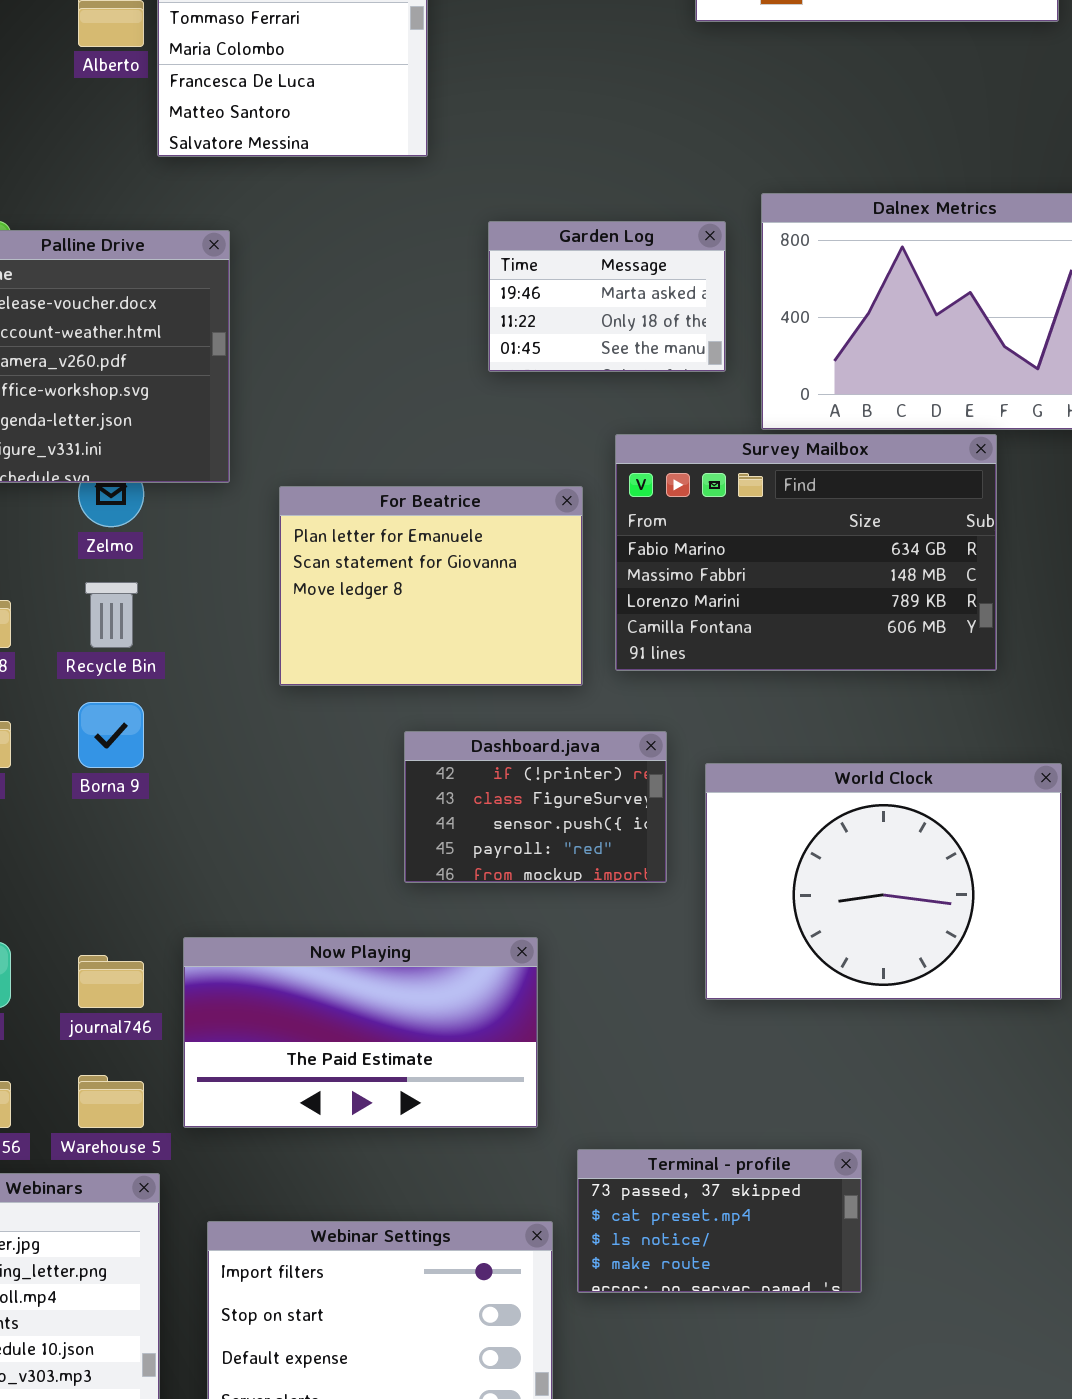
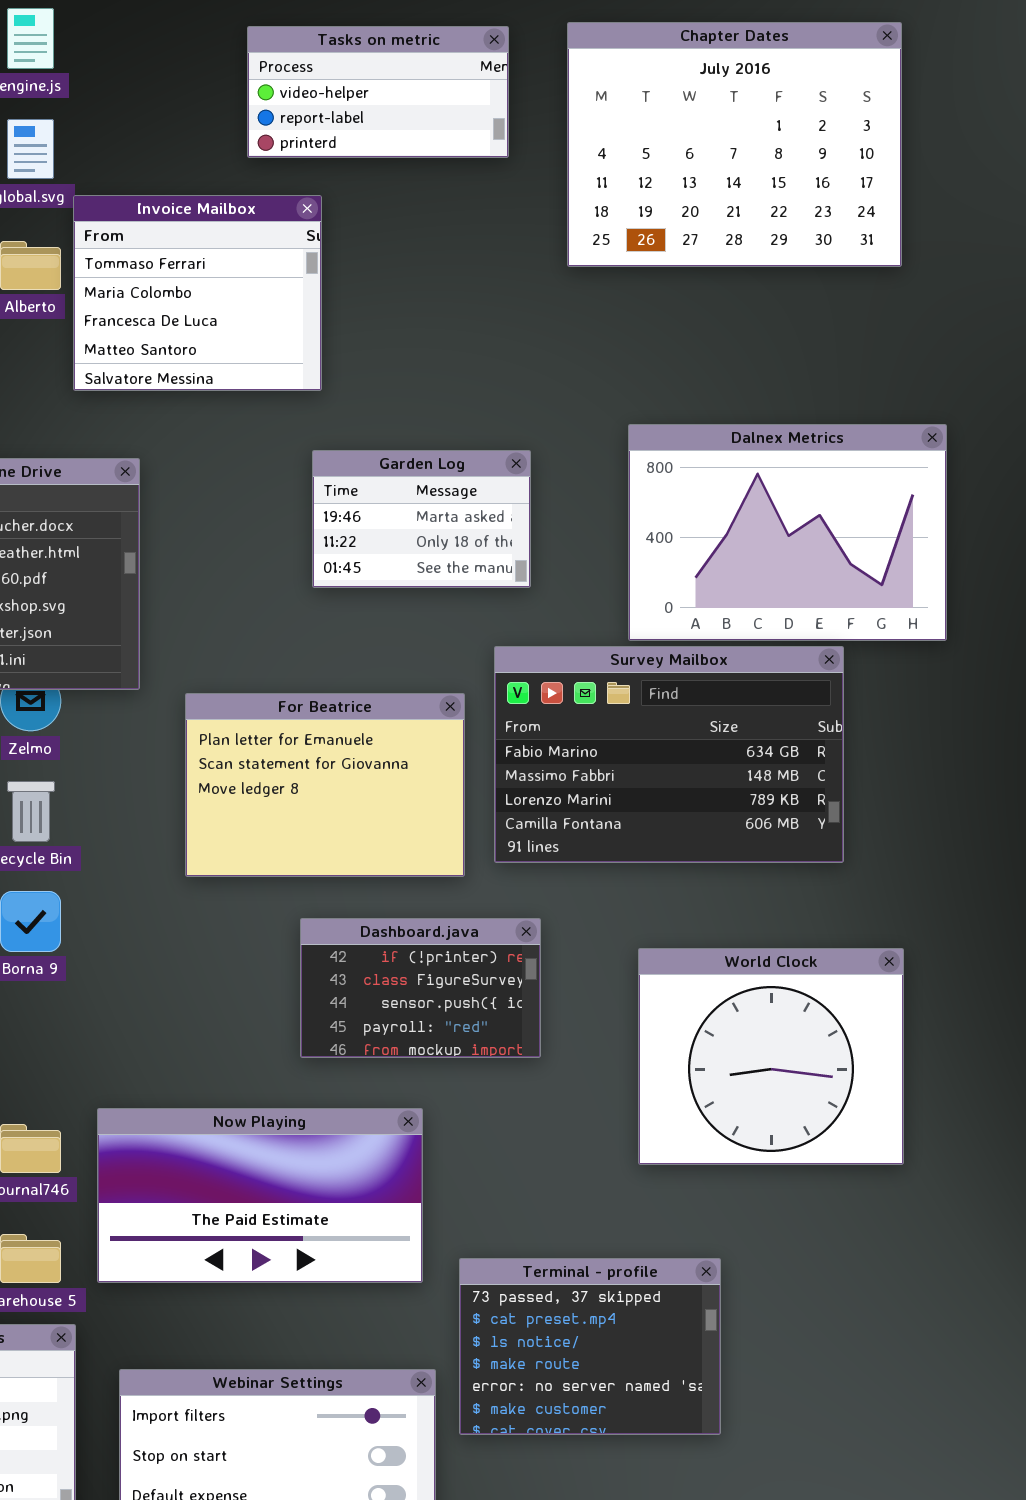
Garden Log: [488,221,726,372] -> [312,450,531,588], moved
World Clock: [705,763,1062,1000] -> [638,948,904,1165], resized
Terminal - profile: [577,1149,862,1293] -> [459,1258,721,1435], resized

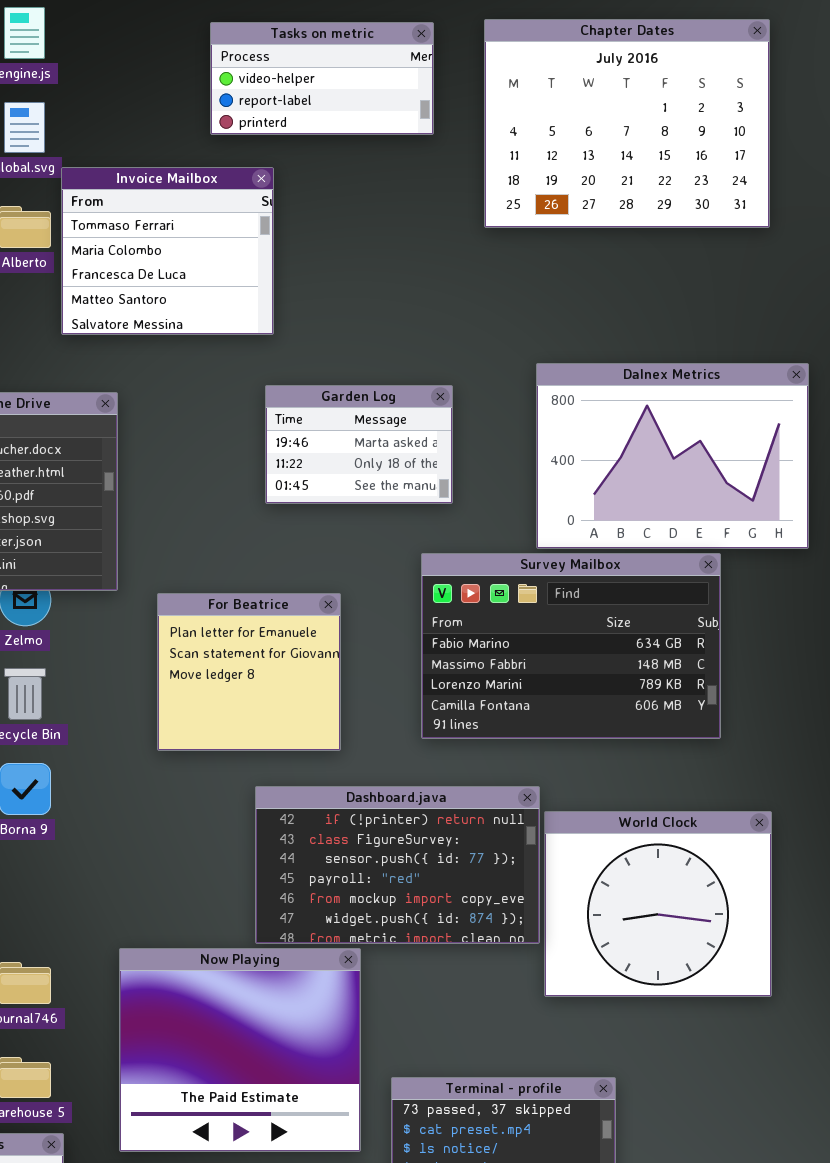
For Beatrice: [185,693,465,877] -> [157,593,341,751], resized
Dashboard.java: [300,918,541,1058] -> [255,786,540,944], resized
Now Playing: [97,1108,423,1283] -> [119,948,361,1152], resized

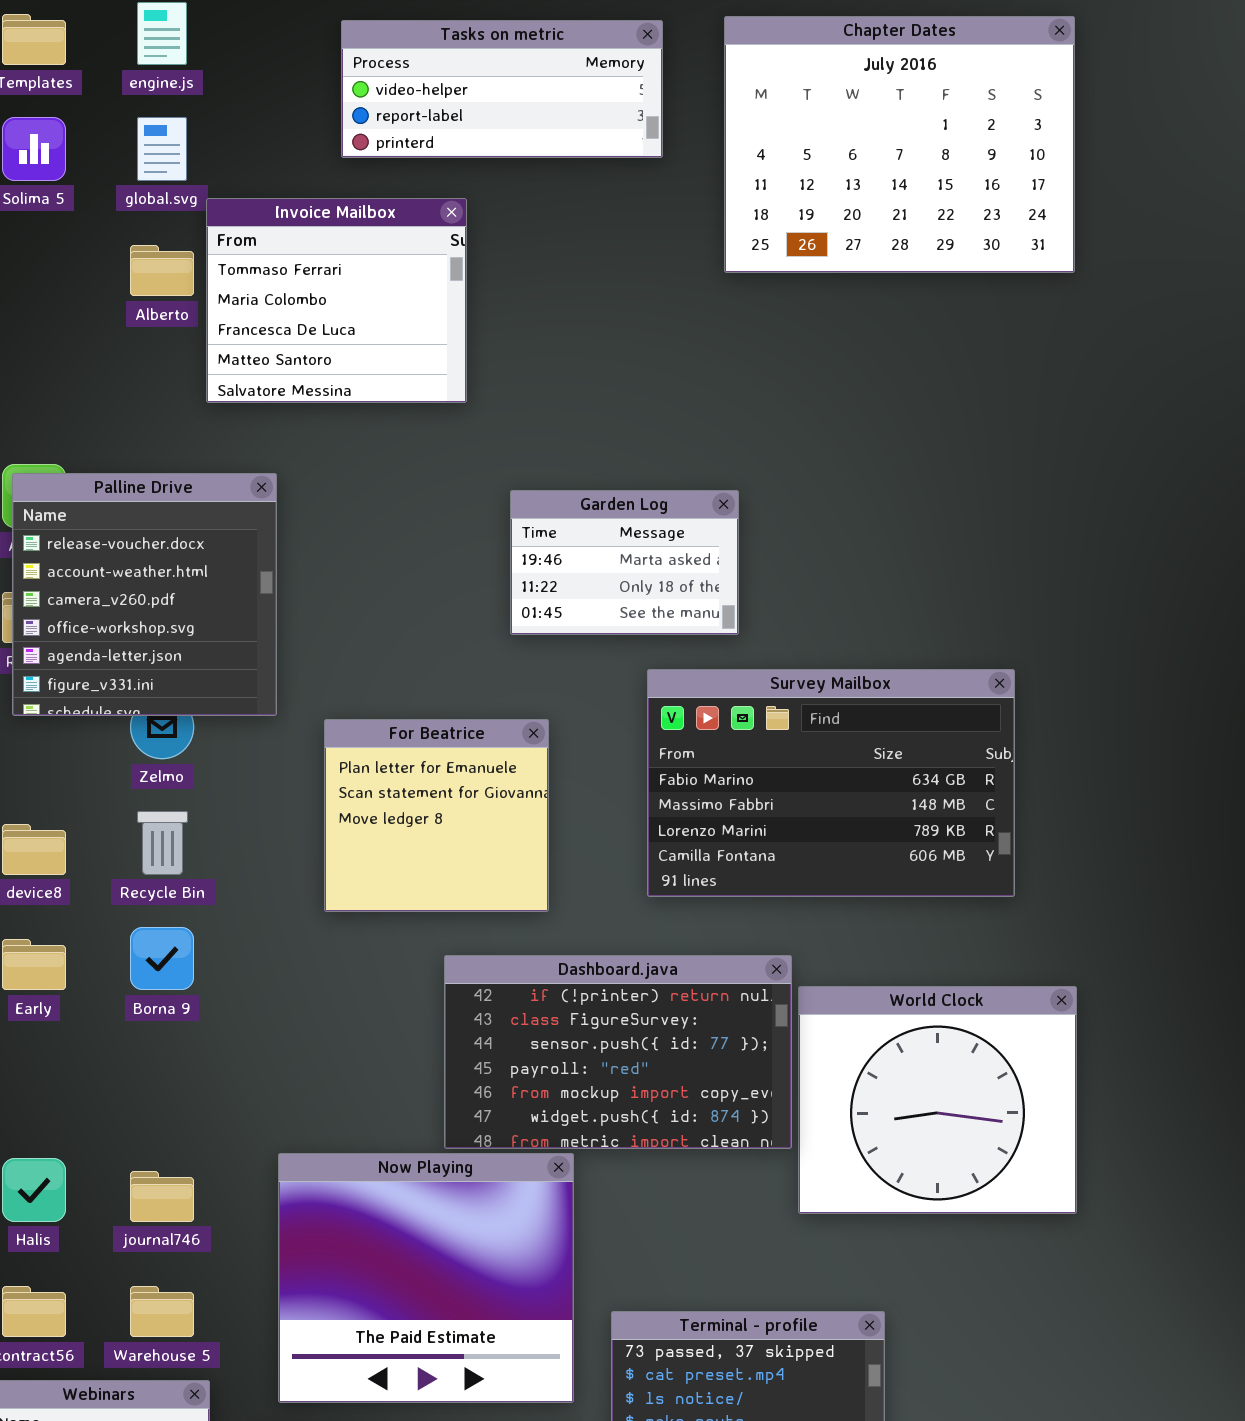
Tasks on metric: [210,22,434,135] -> [341,20,663,158], resized
Dalnex Metrics: [536,363,809,549] -> none, closed
Garden Log: [265,385,453,504] -> [510,490,739,635], moved

